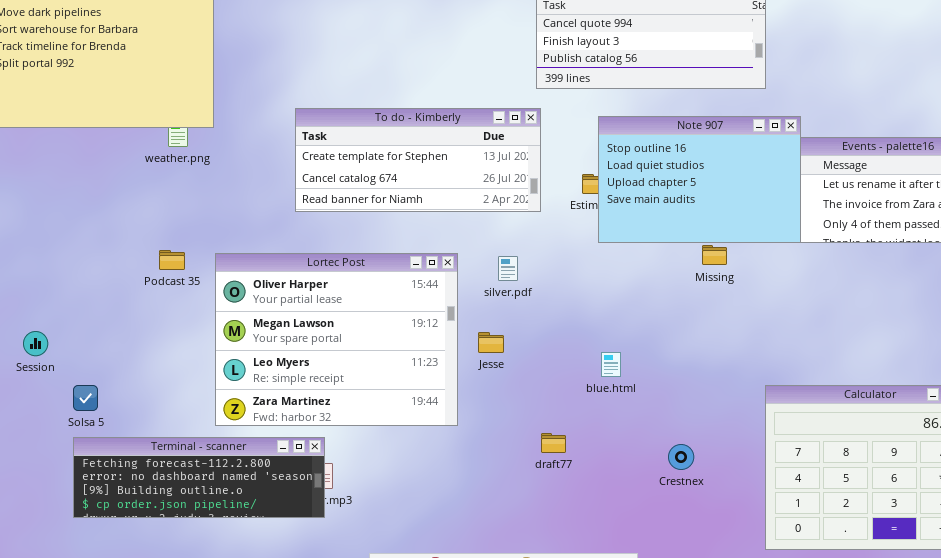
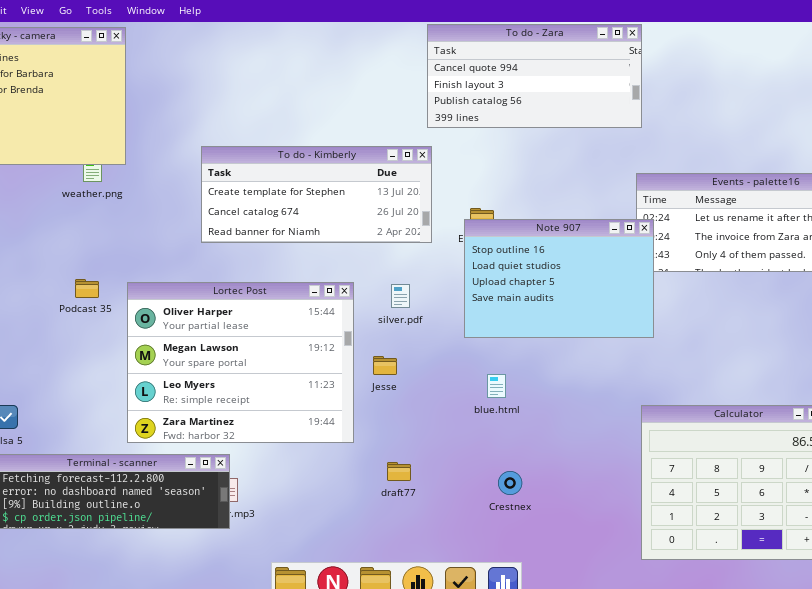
Note 907: [598,116,801,243] -> [464,219,654,338], moved
draft77: [541,433,566,453] -> [387,462,411,481], moved
Crestnex: [668,444,694,470] -> [498,471,522,495], moved

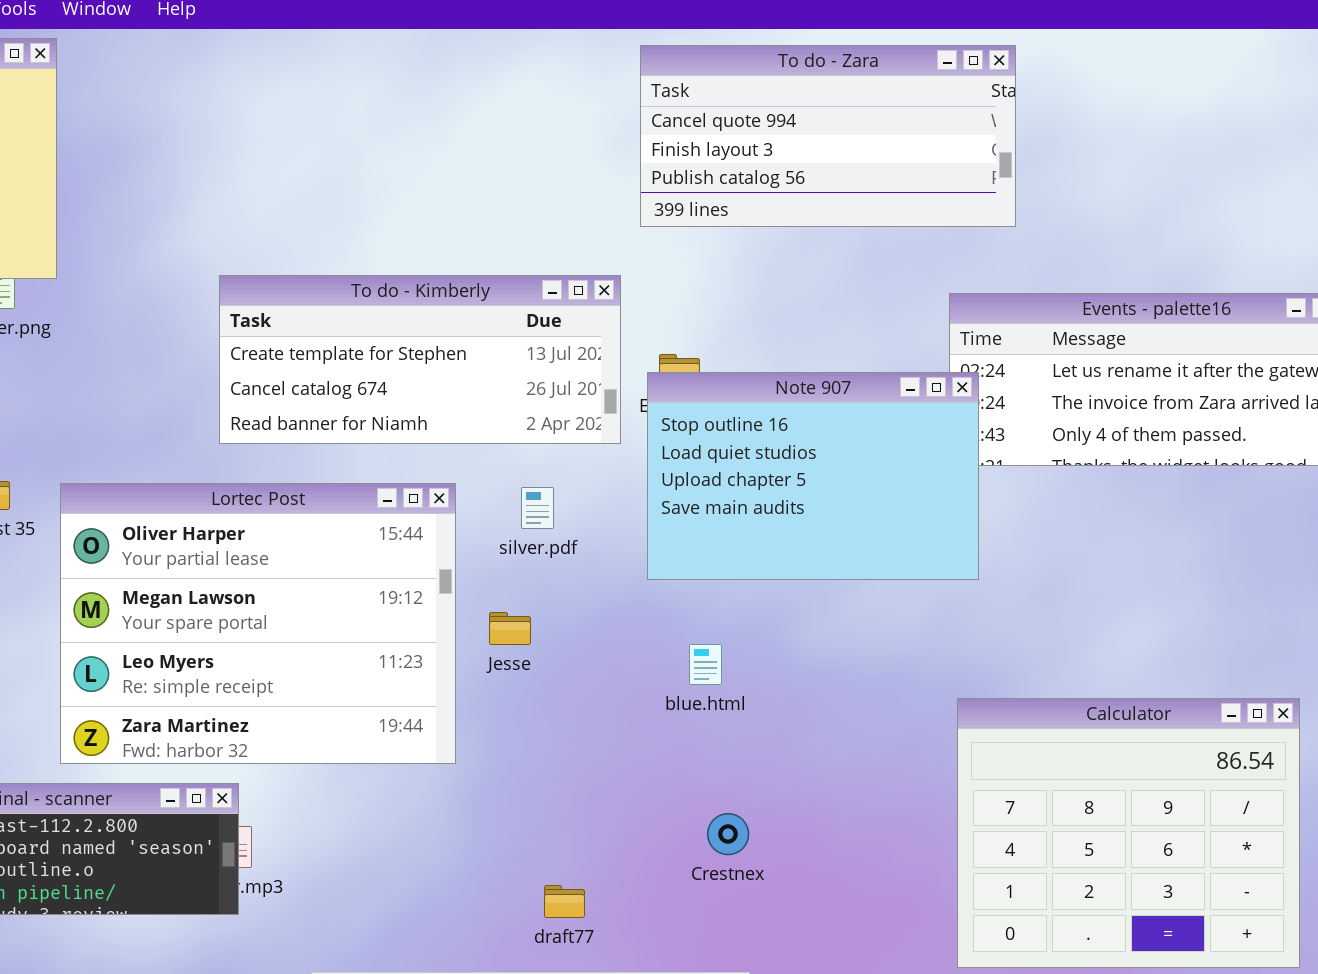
To do - Zara: [427,24,642,128] -> [640,45,1016,227], moved
To do - Kimberly: [201,146,432,243] -> [219,275,621,444], moved
draft77: [387,462,411,481] -> [544,885,585,918], moved

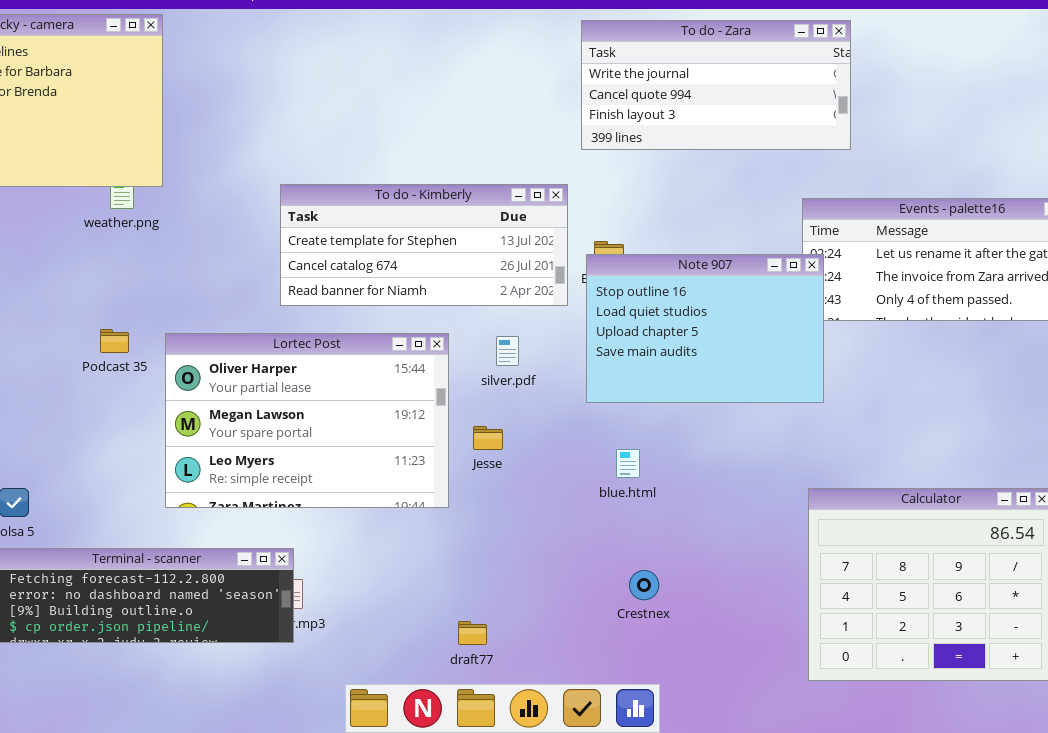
To do - Zara: [640,45,1016,227] -> [581,20,851,150], scrolled up 1 row
Lortec Post: [60,483,456,764] -> [165,333,449,508], resized
draft77: [544,885,585,918] -> [458,621,487,645], moved

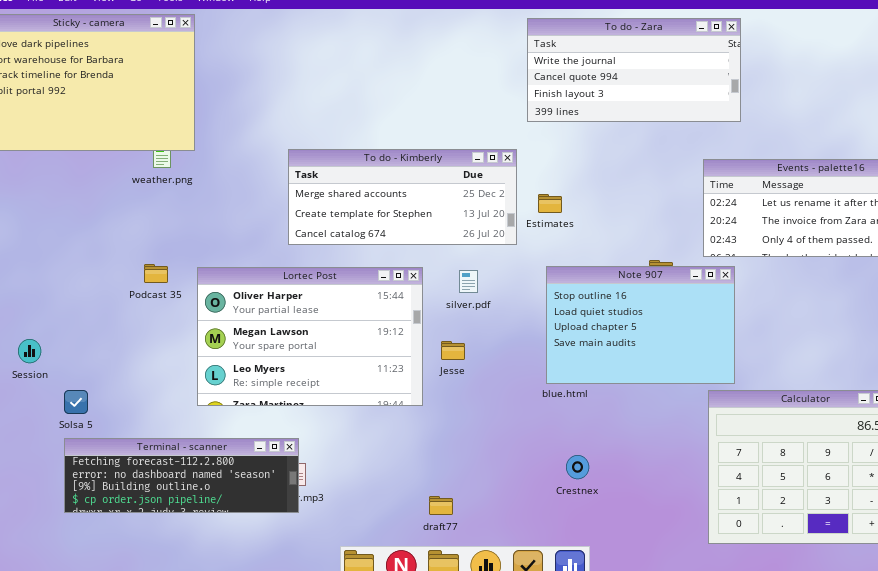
To do - Kimberly: [280,184,568,306] -> [288,149,517,245], scrolled up 1 row
Note 907: [586,254,824,403] -> [546,266,735,384], moved

